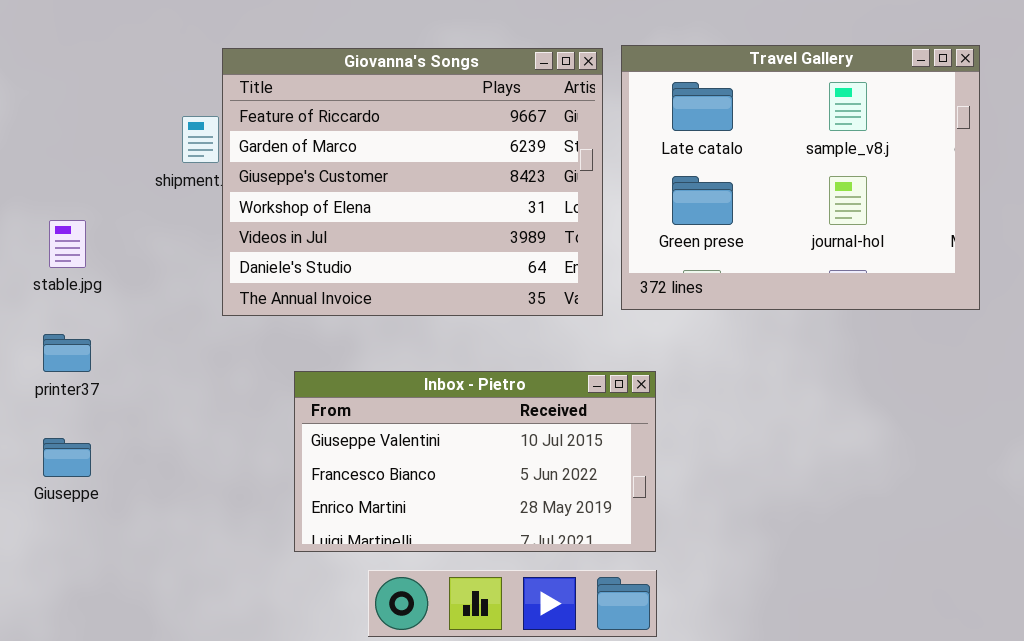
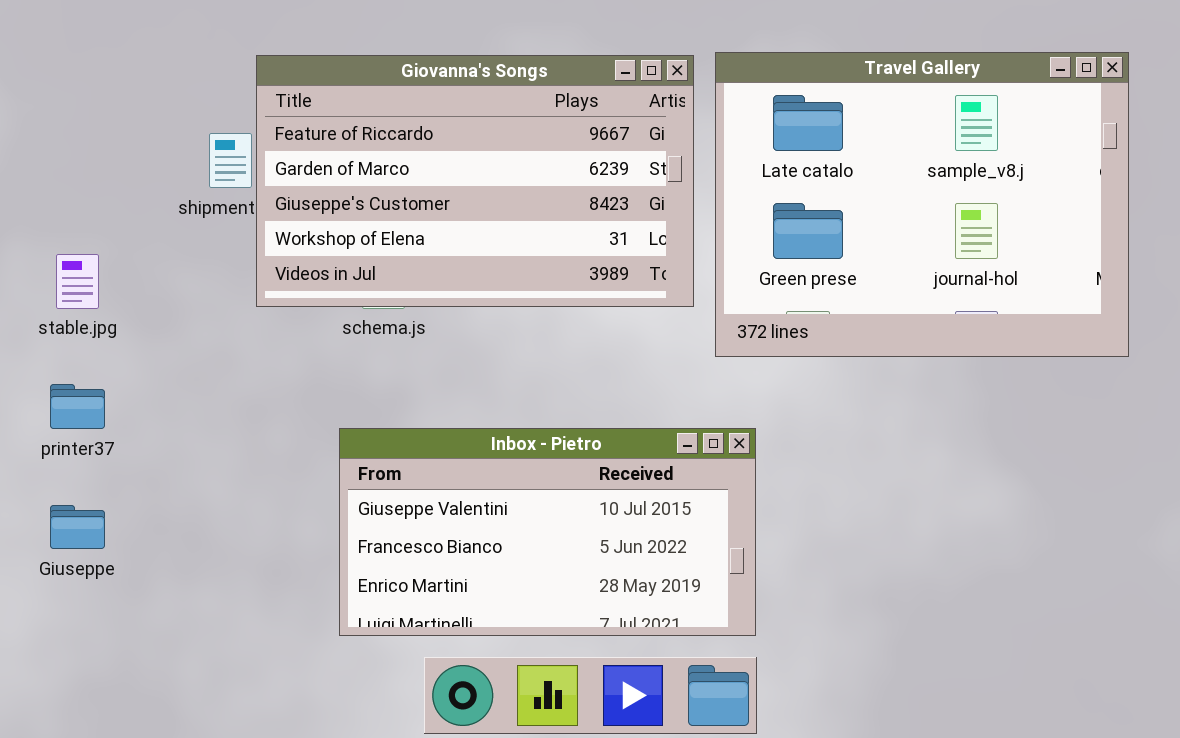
Giovanna's Songs: [222,48,603,316] -> [256,55,694,307], resized

